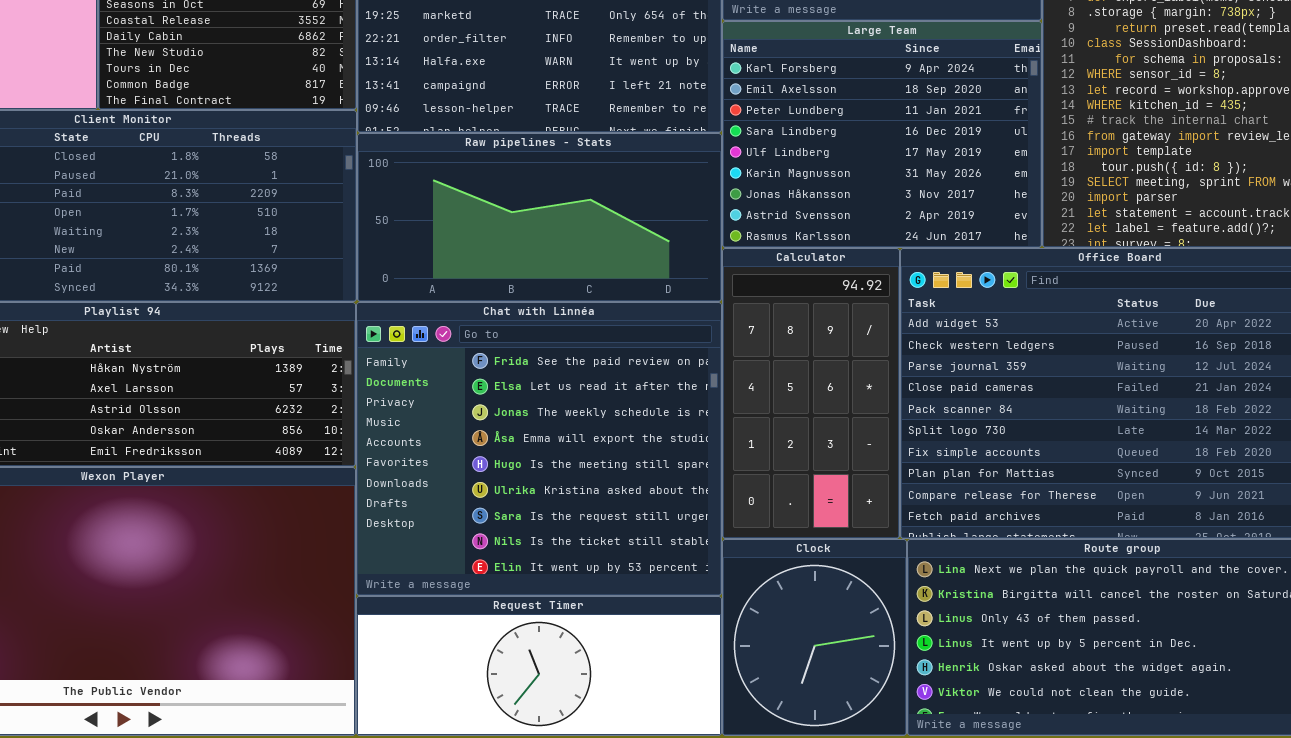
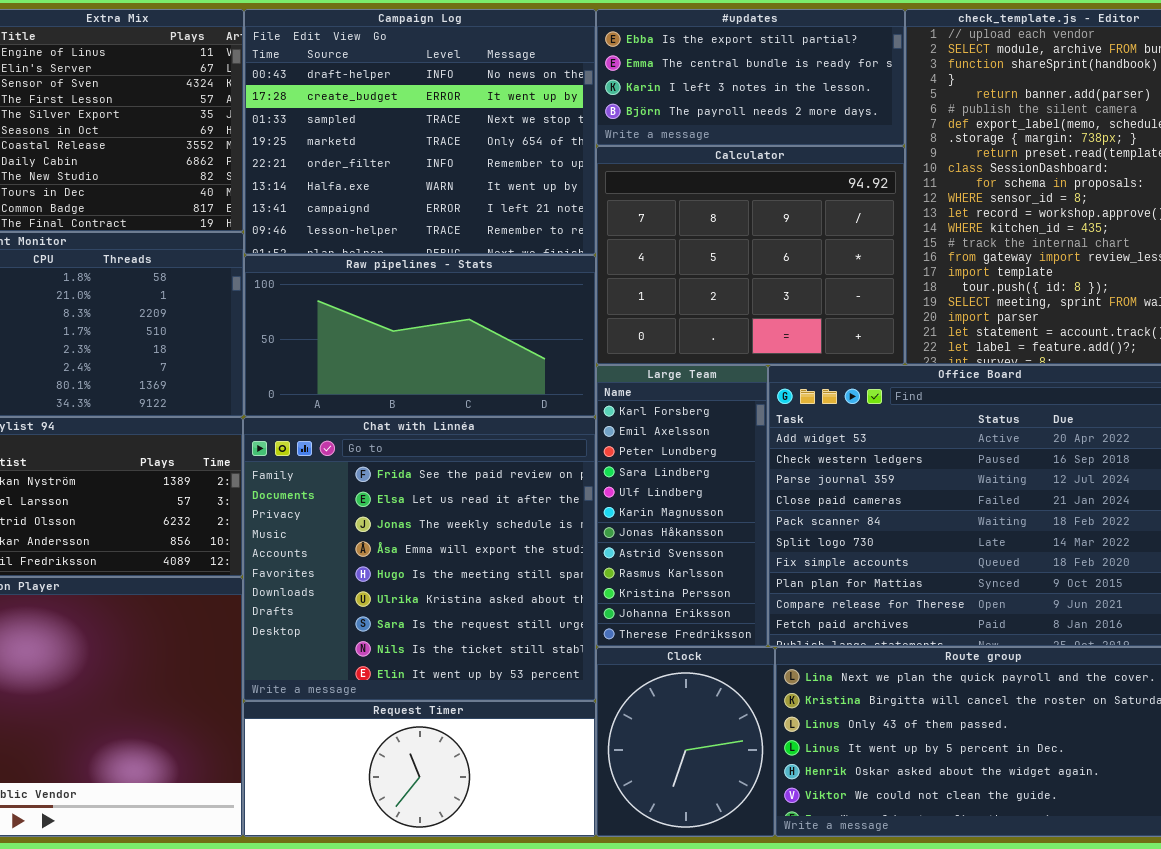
Large Team: [722,21,1042,248] -> [596,365,768,647], moved, resized
Calculator: [722,248,900,539] -> [596,146,905,365], moved, resized

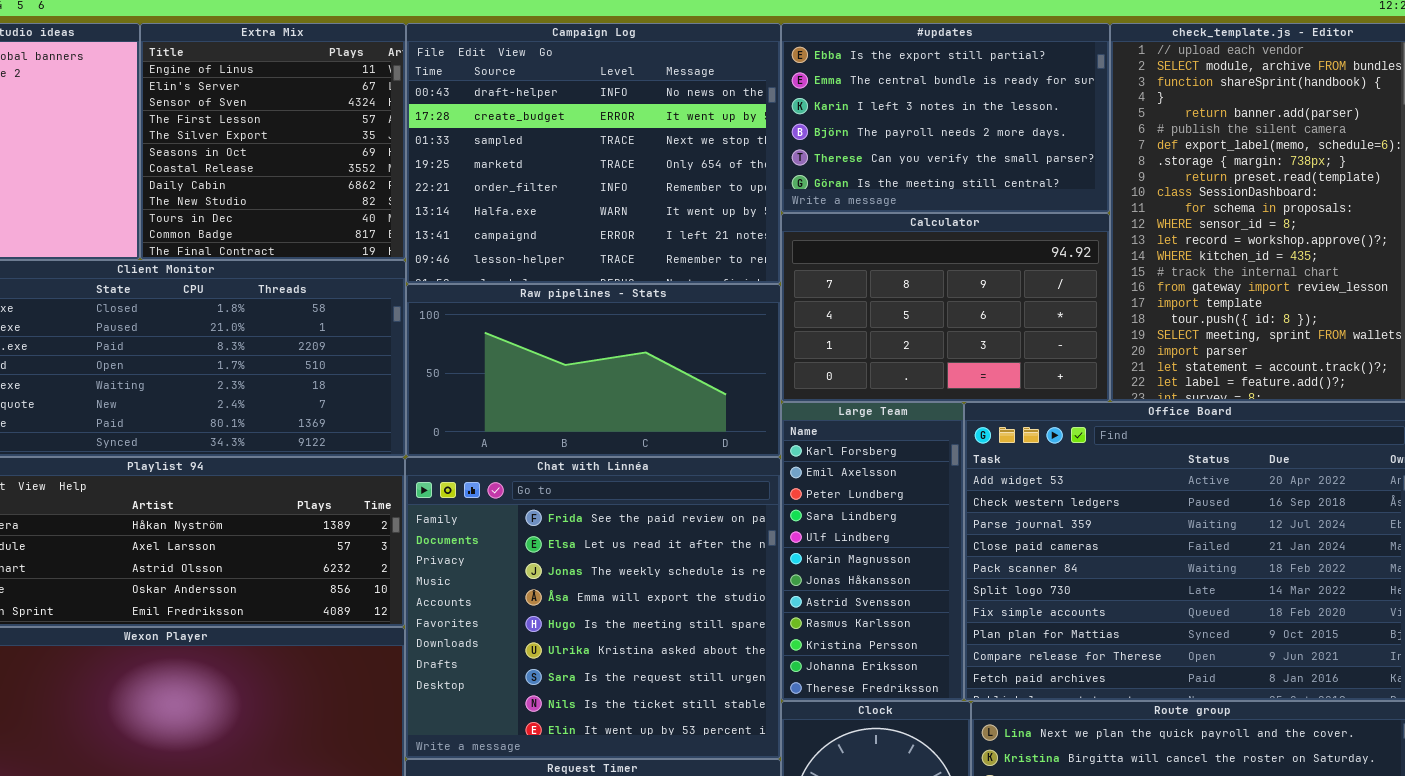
#updates: [596,9,905,146] -> [781,23,1110,213], resized
Calculator: [596,146,905,365] -> [781,213,1110,402], resized

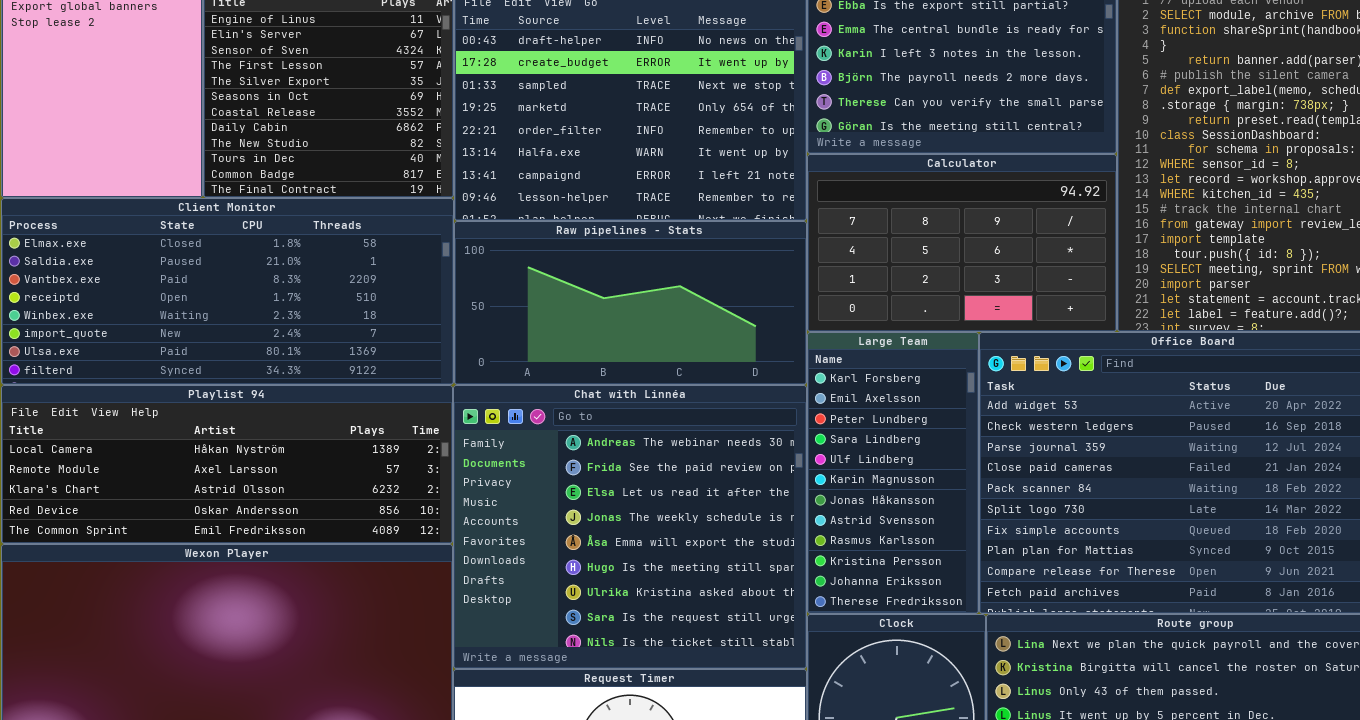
Chat with Linnéa: [405,457,781,759] -> [453,385,807,669], scrolled up 1 row

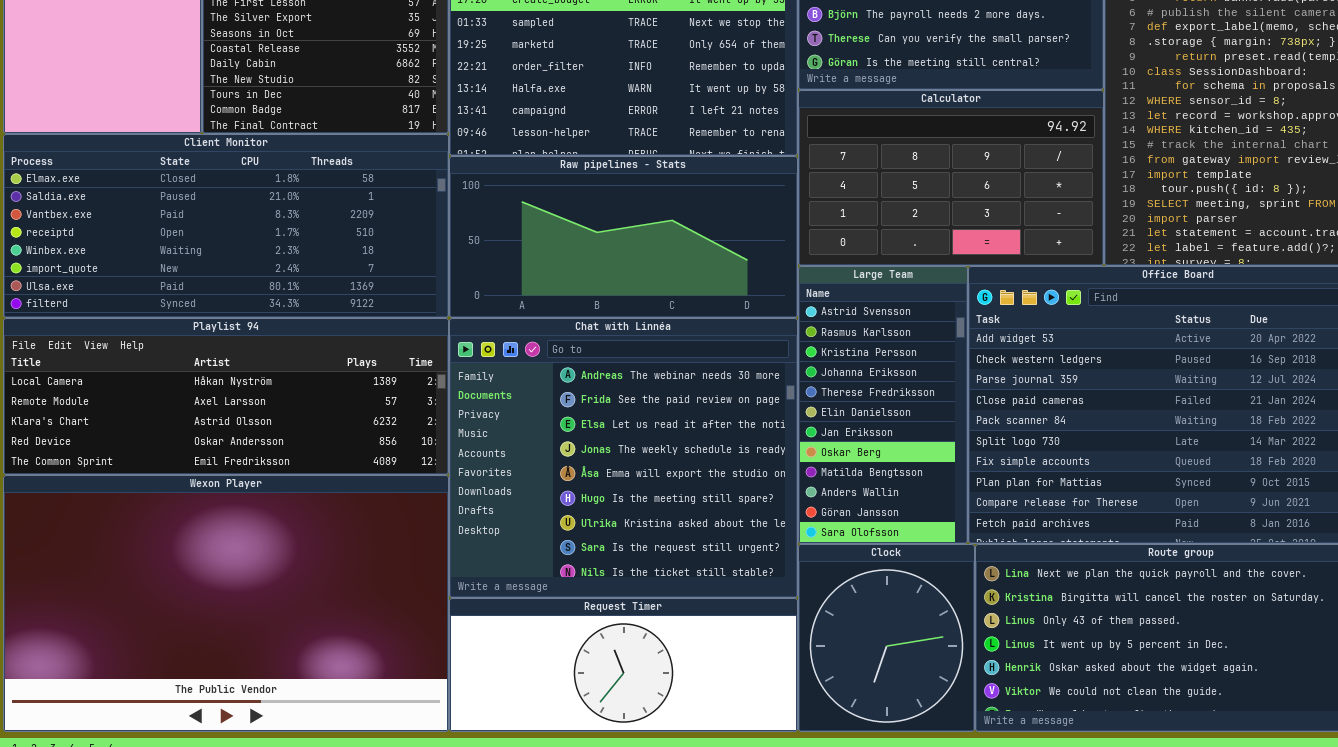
Large Team: [807,332,979,614] -> [798,266,968,544], scrolled down 7 rows

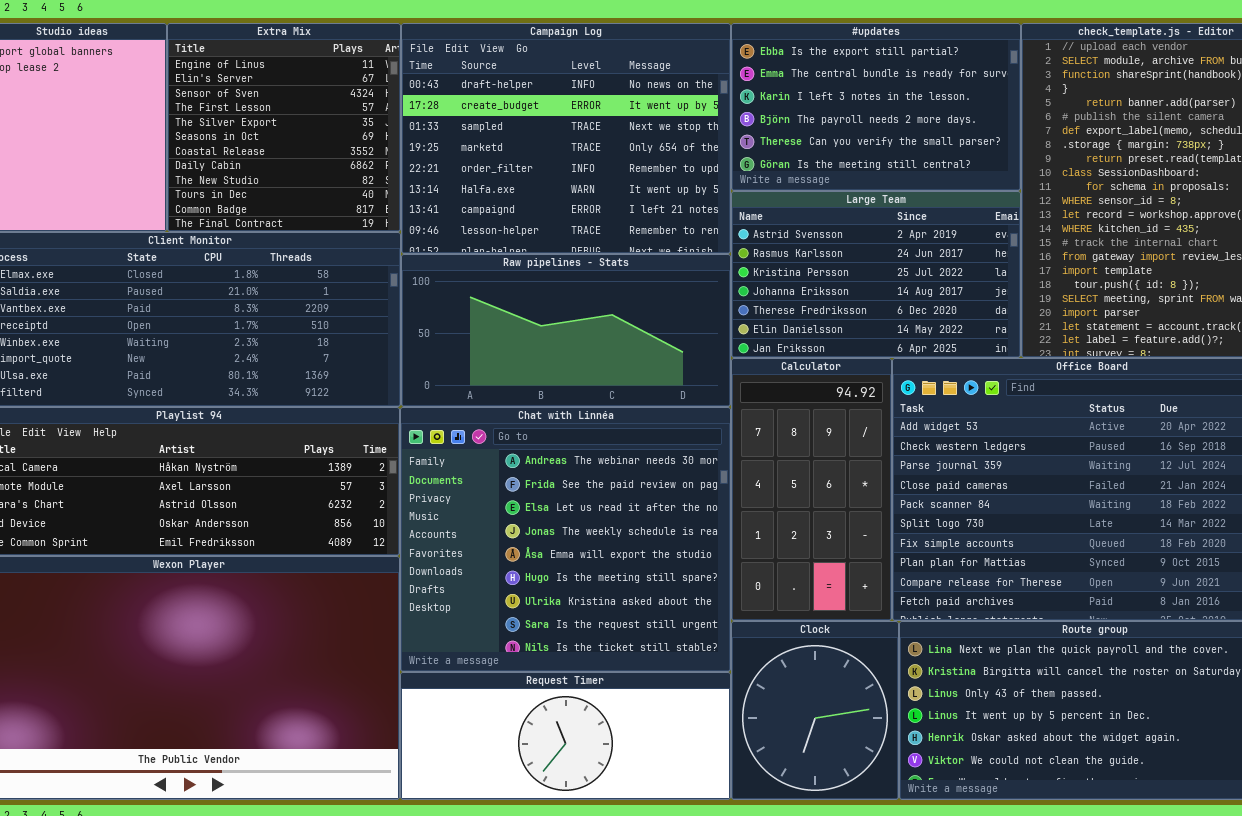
Calculator: [798,90,1104,266] -> [731,358,892,621], moved, resized
Large Team: [798,266,968,544] -> [731,191,1021,358], moved, resized

